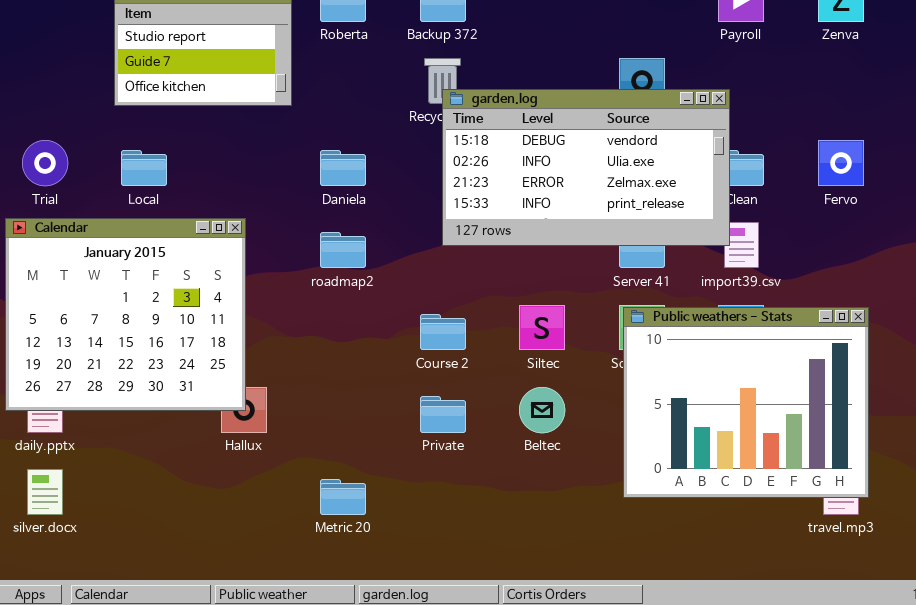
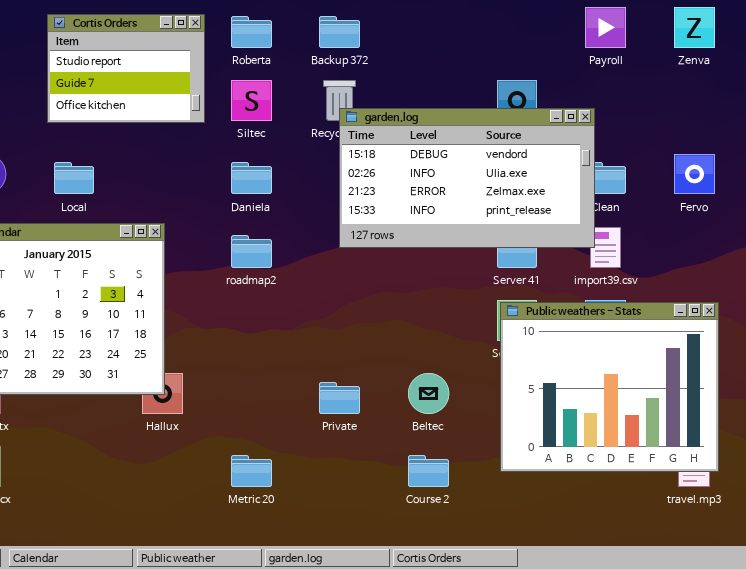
Siltec: [519,305,565,350] -> [231,80,272,121], moved
Course 2: [420,314,466,350] -> [408,455,449,487], moved

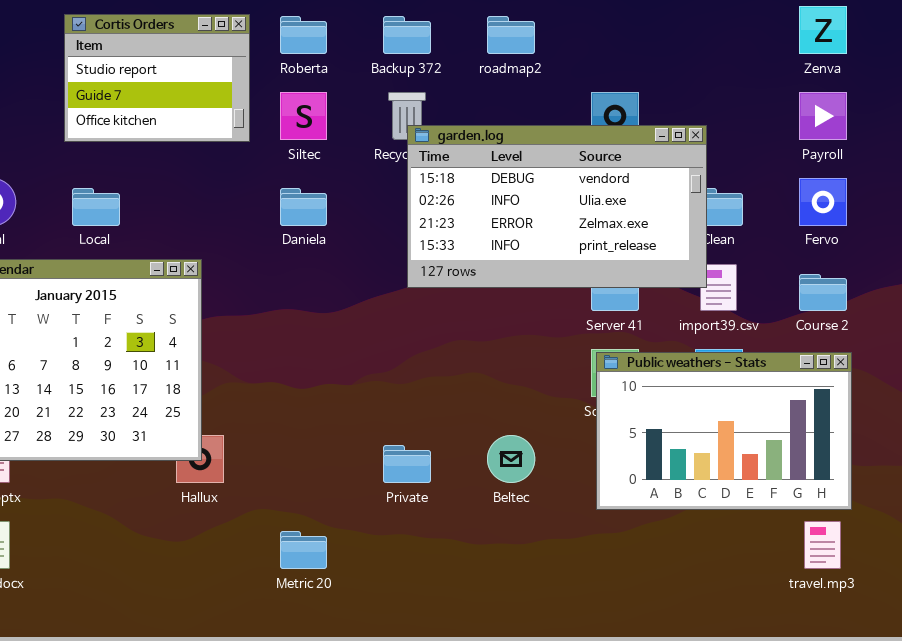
Payroll: [585,7,626,48] -> [799,92,847,140], moved
roadmap2: [231,235,272,268] -> [487,16,535,54], moved
Public weathers - Stats: [500,302,719,472] -> [596,352,852,510], resized
Course 2: [408,455,449,487] -> [799,274,847,311], moved

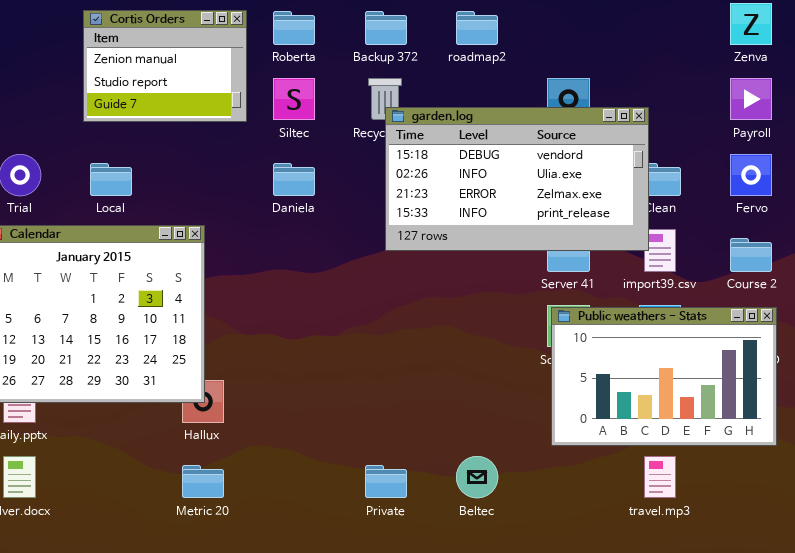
Cortis Orders: [64,14,250,142] -> [83,10,247,122], scrolled up 1 row
Beltec: [487,435,535,483] -> [456,456,498,498], moved
Private: [383,445,431,483] -> [365,465,407,498], moved
travel.mp3: [804,521,841,569] -> [644,456,676,498], moved
Metric 20: [280,531,327,569] -> [182,465,224,498], moved

